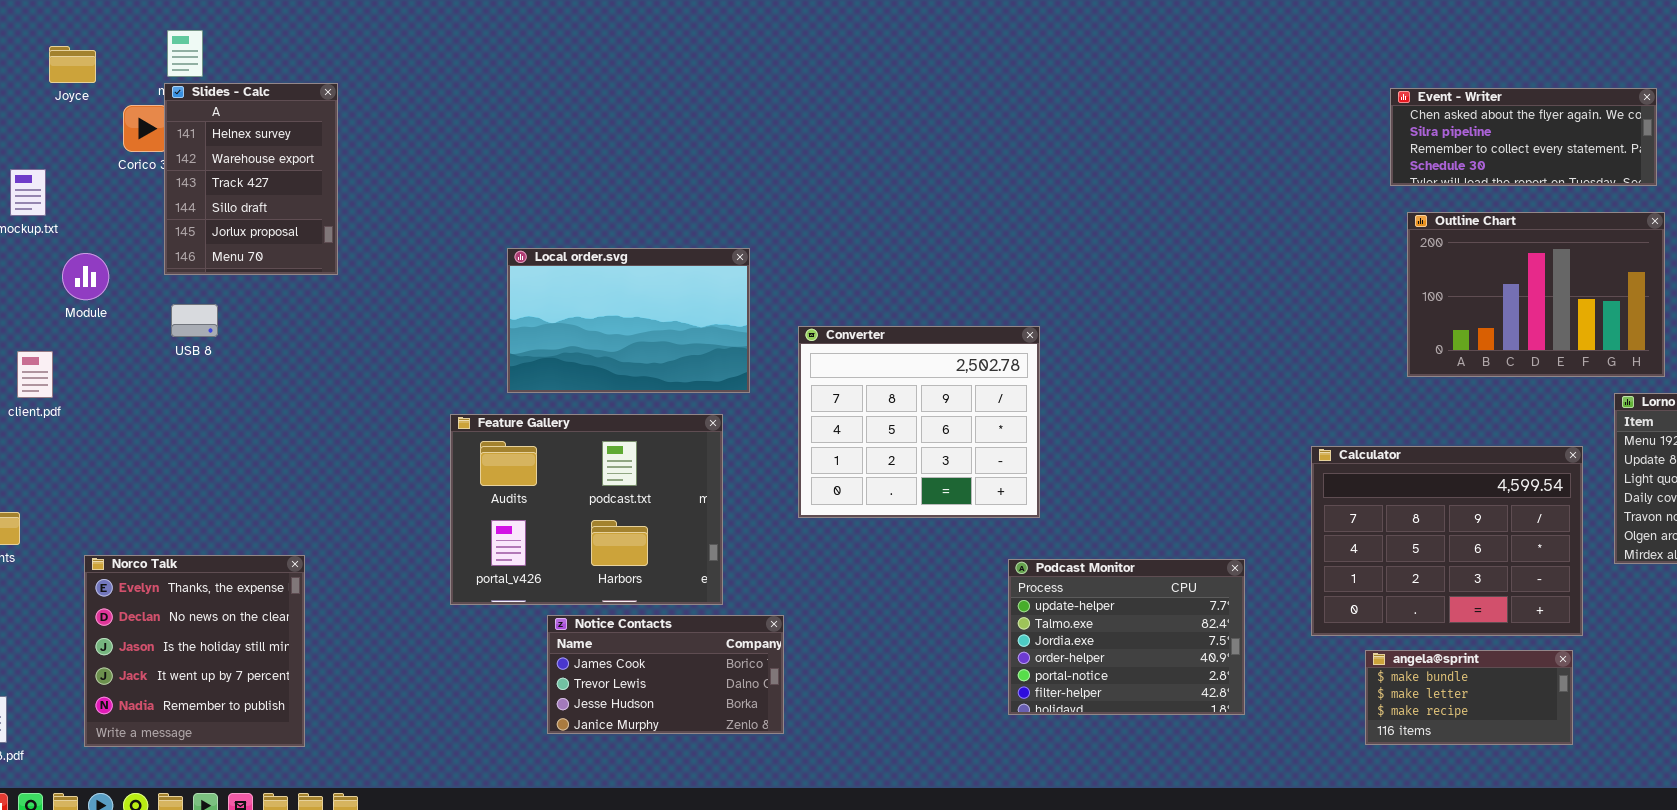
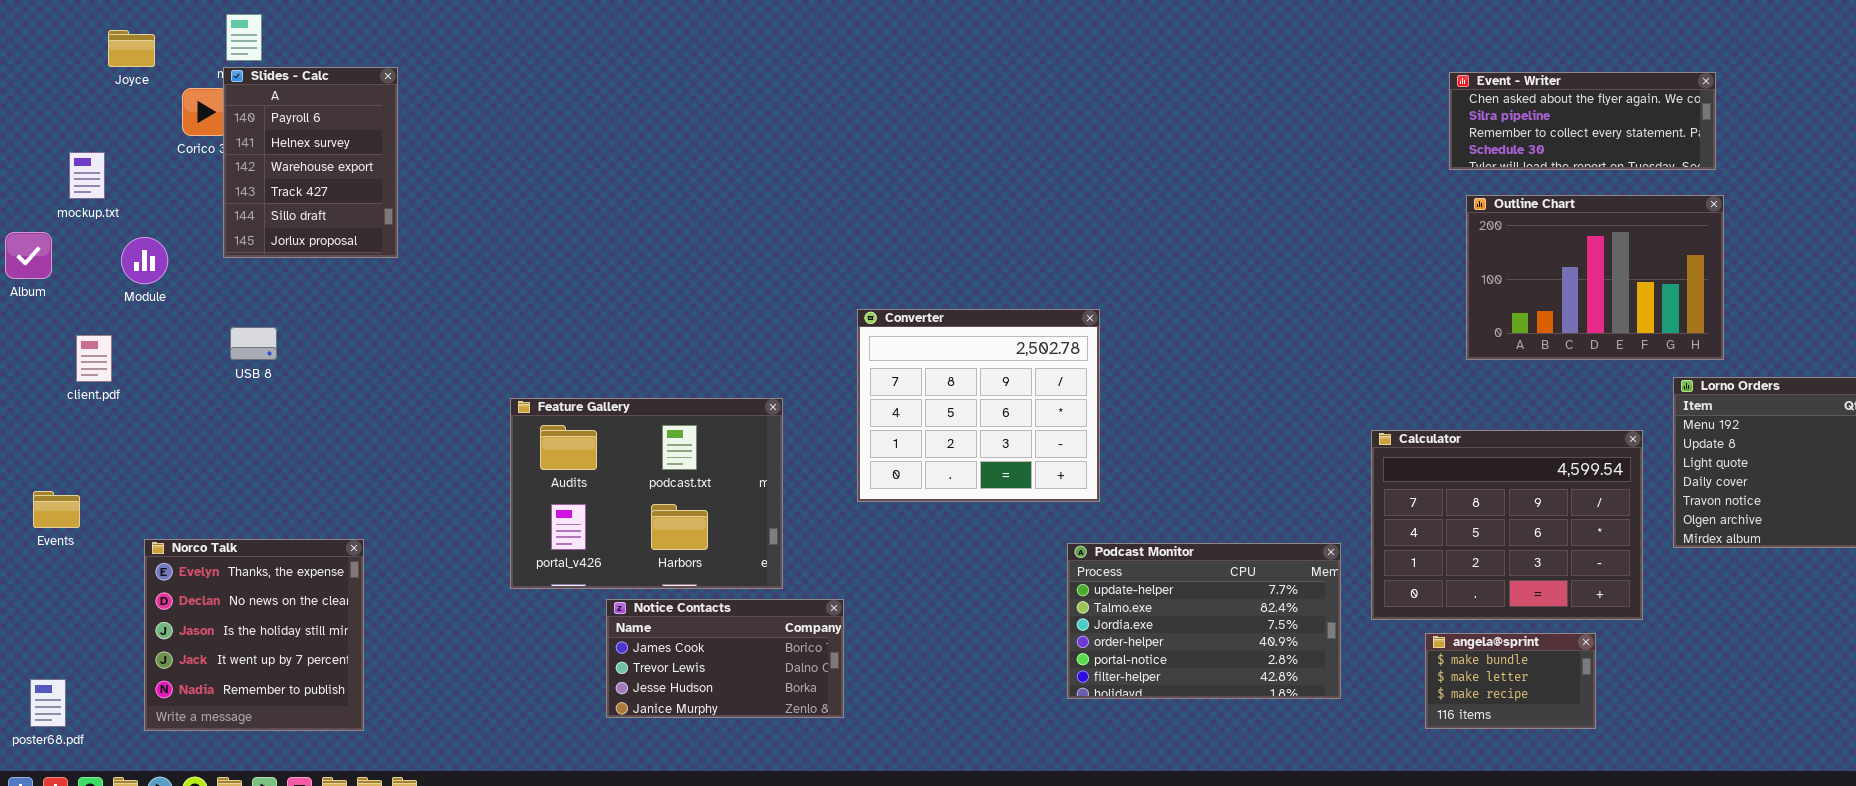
Slides - Calc: [164,83,338,275] -> [223,67,398,258], scrolled up 1 row
Local order.svg: [507,248,750,393] -> none, closed
USB 8: [171,304,218,337] -> [230,327,277,360], moved
Podcast Monitor: [1008,559,1245,715] -> [1067,543,1341,699], resized
angela@sprint: [1365,650,1573,745] -> [1425,633,1596,729], resized

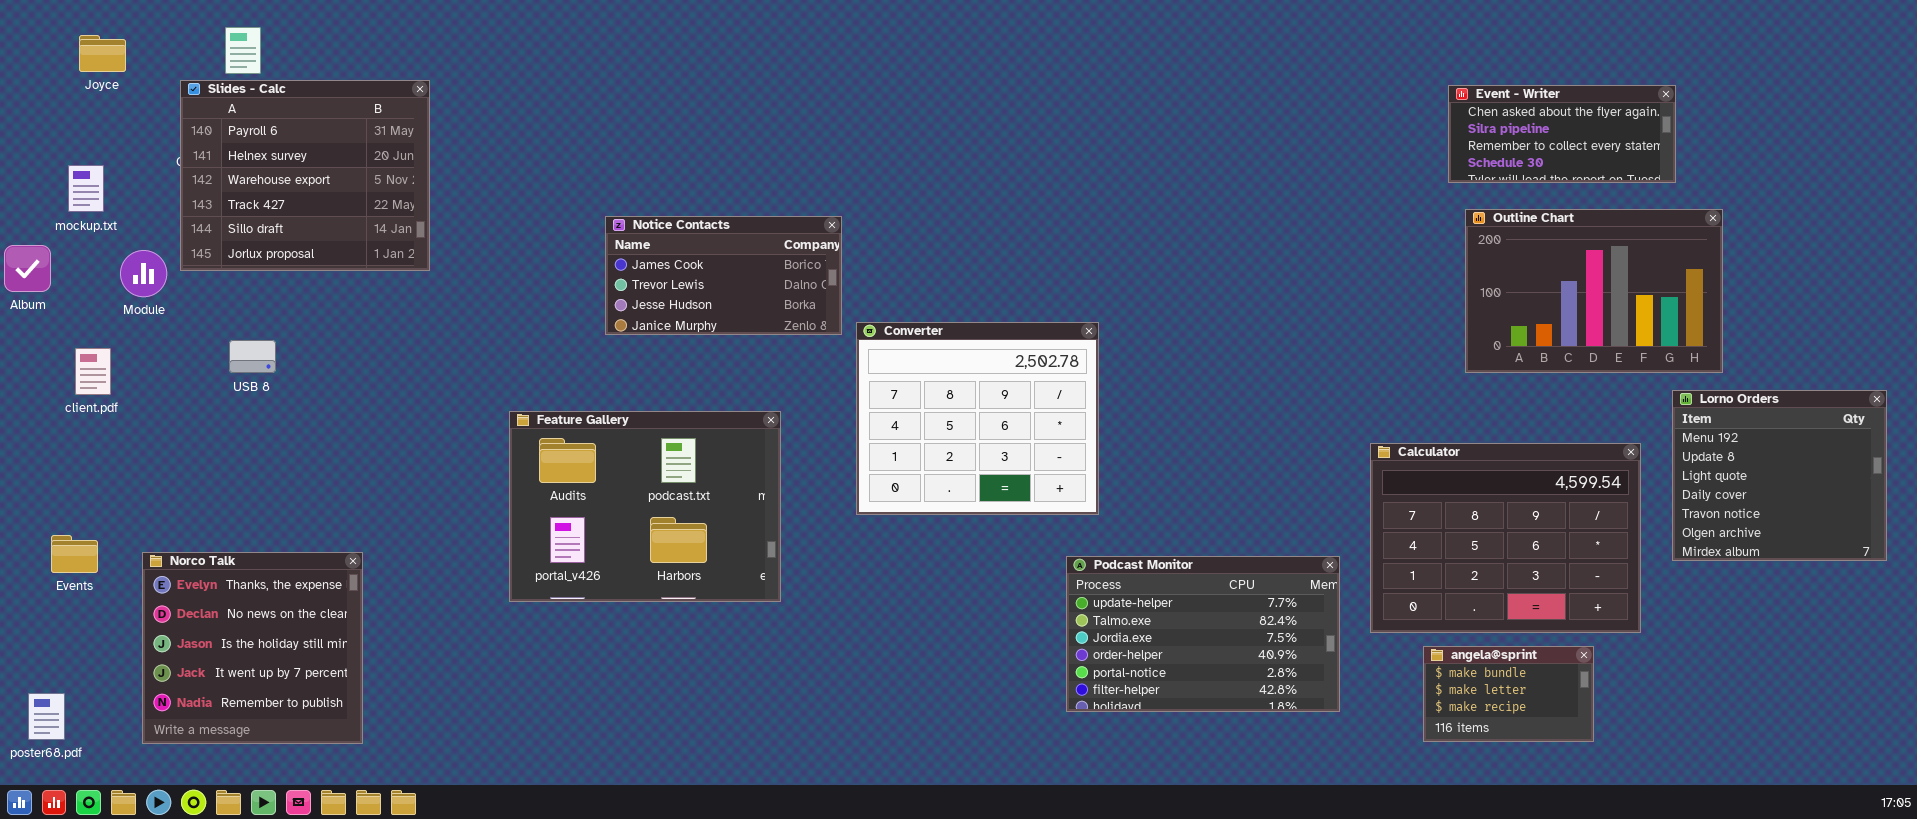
Joyce: [108,30,155,67] -> [79,35,126,72], moved
Slides - Calc: [223,67,398,258] -> [180,80,430,271], moved, resized
Event - Writer: [1449,72,1716,170] -> [1448,85,1676,183], resized
Events: [33,491,80,528] -> [51,535,98,573], moved
Notice Contacts: [606,599,844,718] -> [605,216,842,335], moved

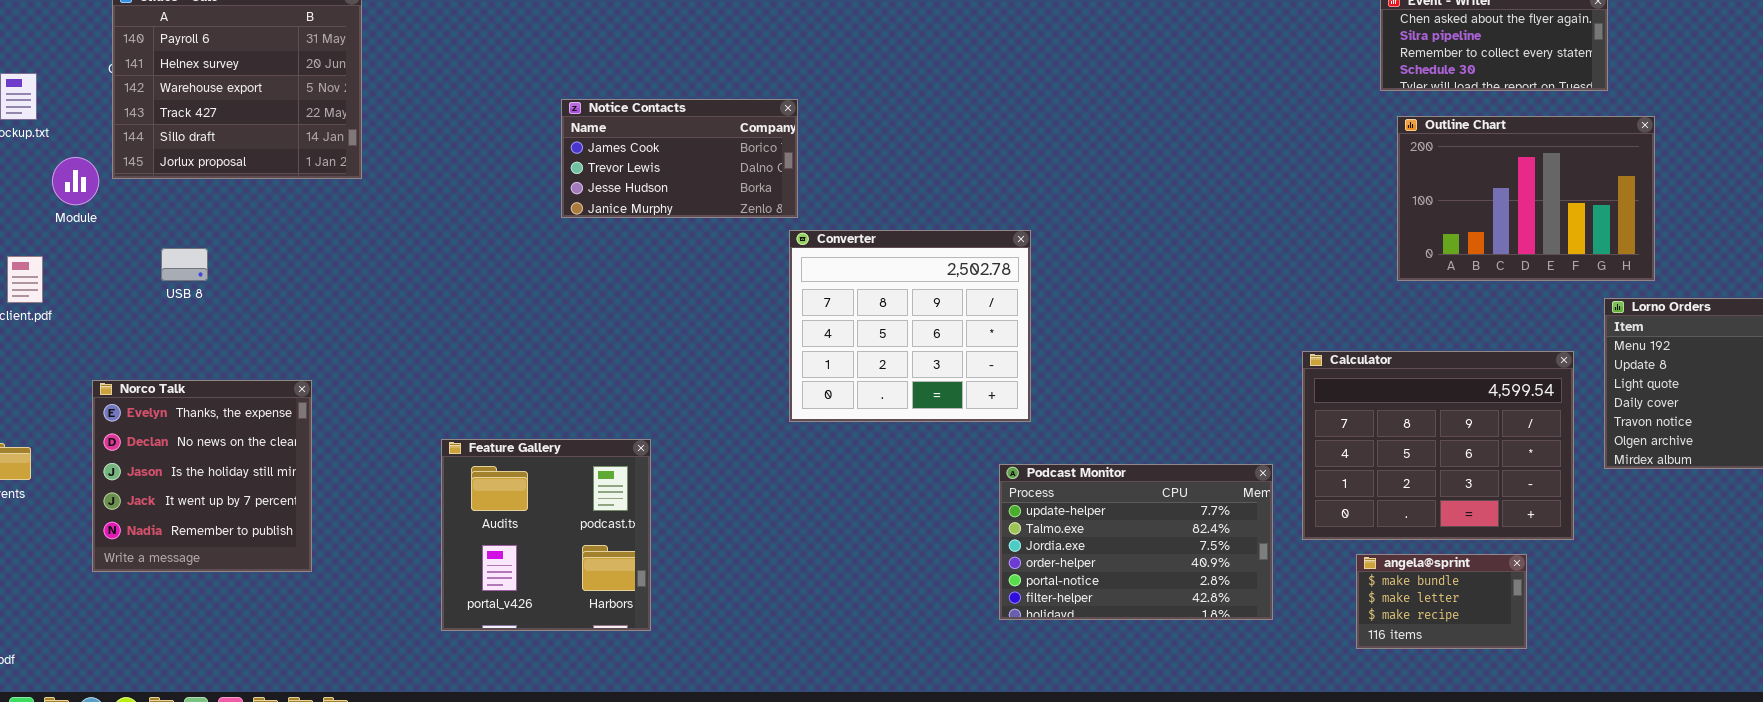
Notice Contacts: [605,216,842,335] -> [561,99,798,218], moved
Feature Gallery: [509,411,781,602] -> [441,439,651,631], moved, resized
Norco Talk: [142,552,363,744] -> [92,380,312,572], moved

